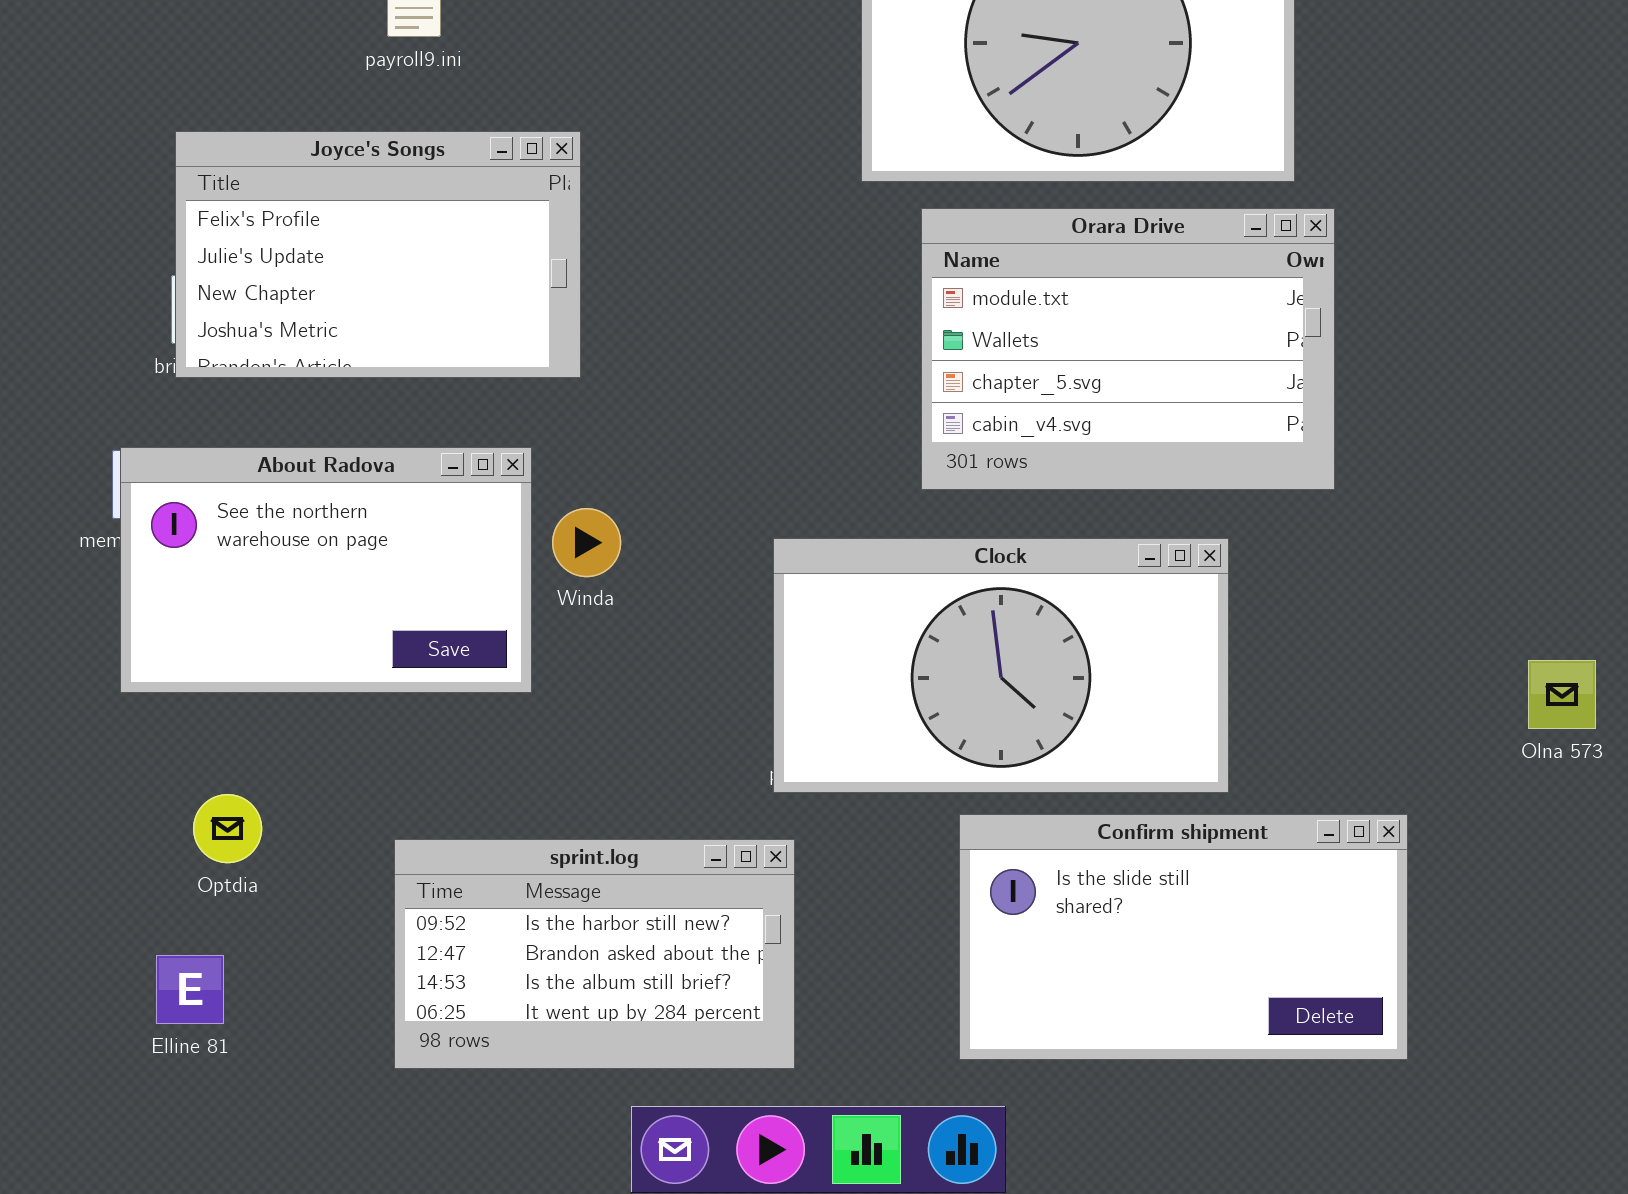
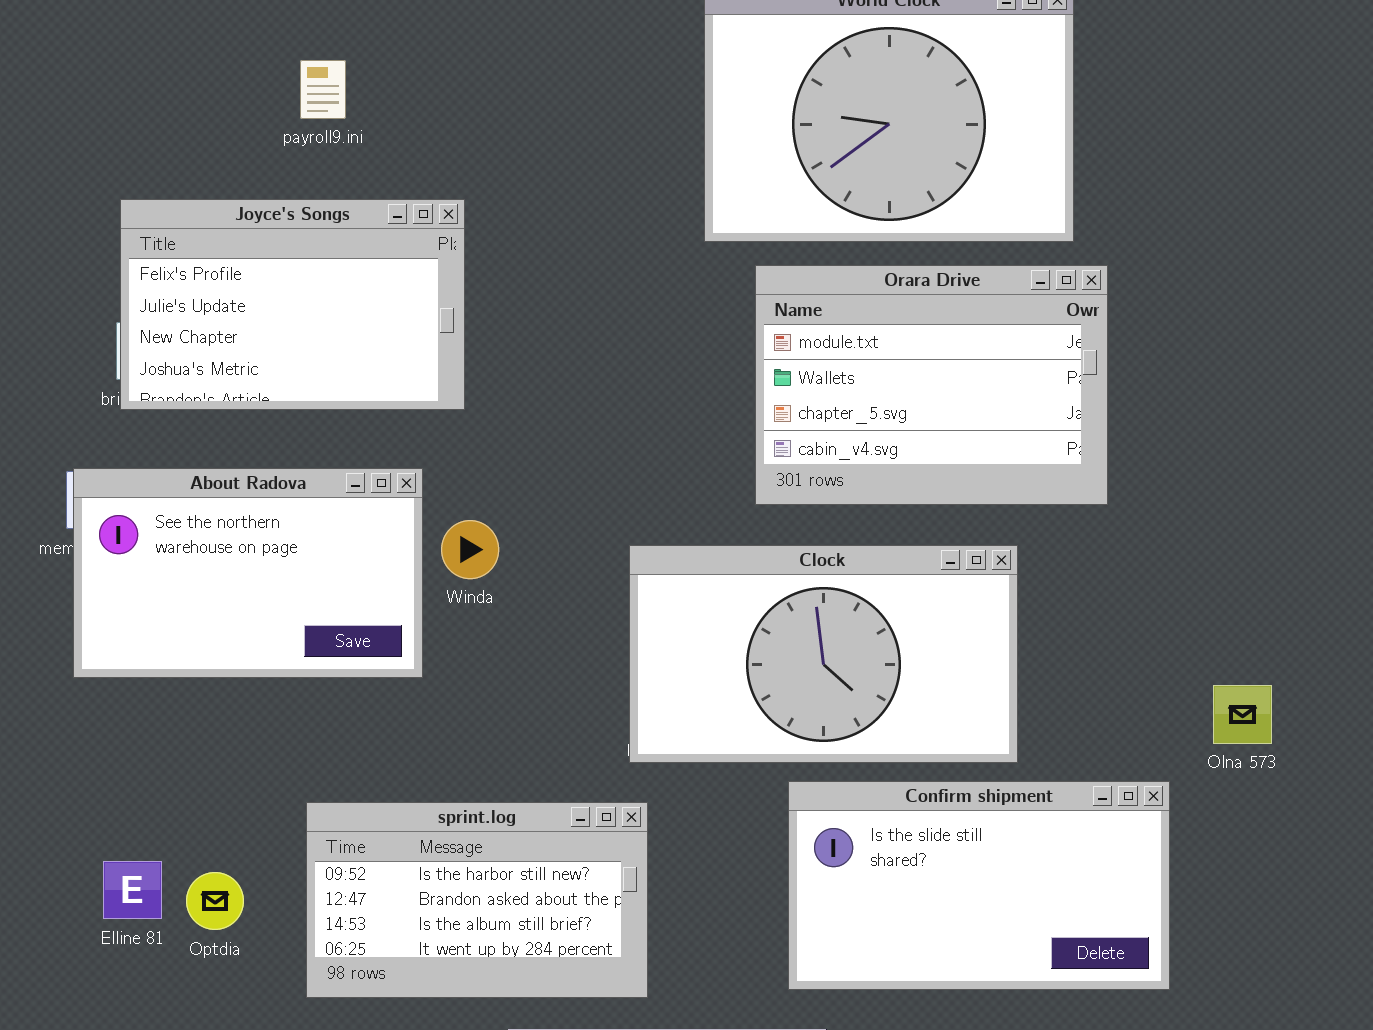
Olna 573: [1528,660,1596,729] -> [1213,685,1272,744], moved
Optdia: [193,794,262,863] -> [186,872,244,930], moved
Elline 81: [156,955,224,1024] -> [103,861,162,919], moved

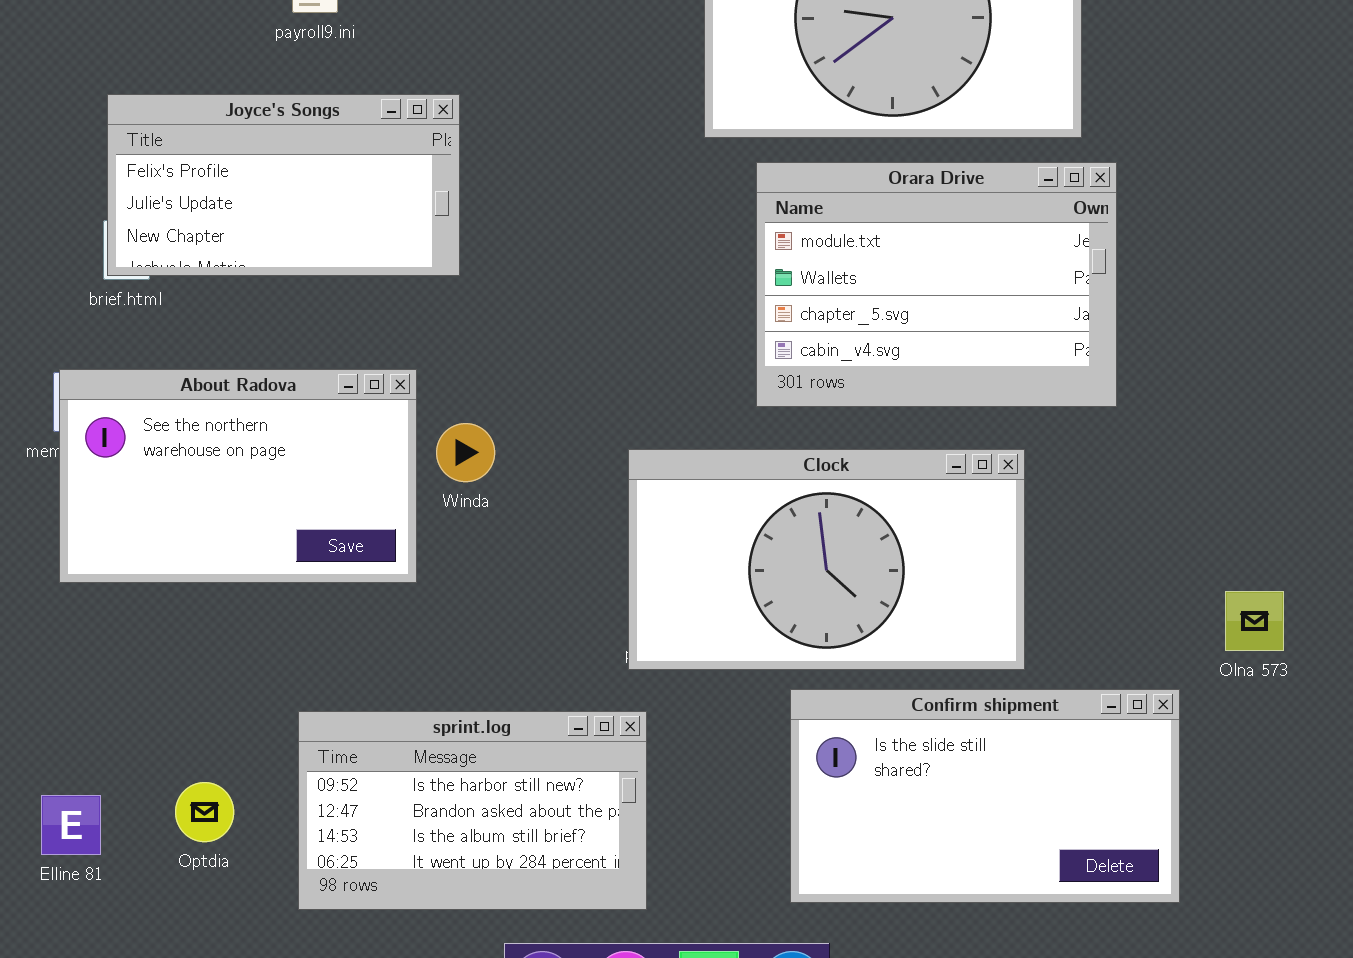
Joyce's Songs: [120,199,465,410] -> [107,94,460,276], resized
Elline 81: [103,861,162,919] -> [41,795,101,855], moved

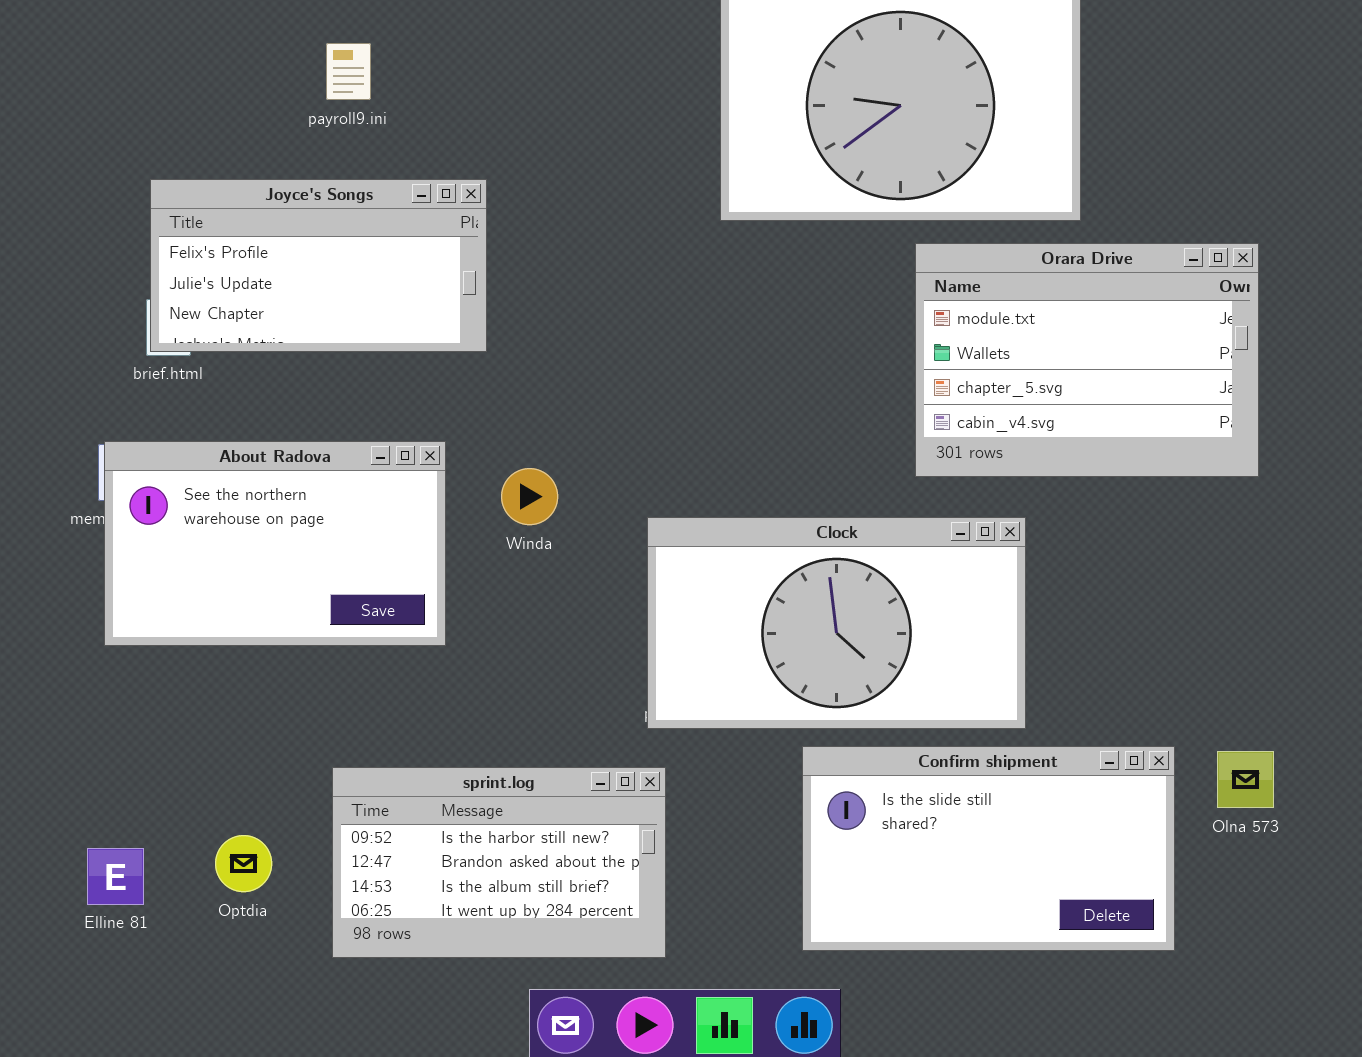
Orara Drive: [756,162,1117,407] -> [915,243,1259,477], moved
Winda: [436,423,495,482] -> [501,468,558,525], moved
Olna 573: [1225,591,1284,651] -> [1217,751,1274,808], moved

